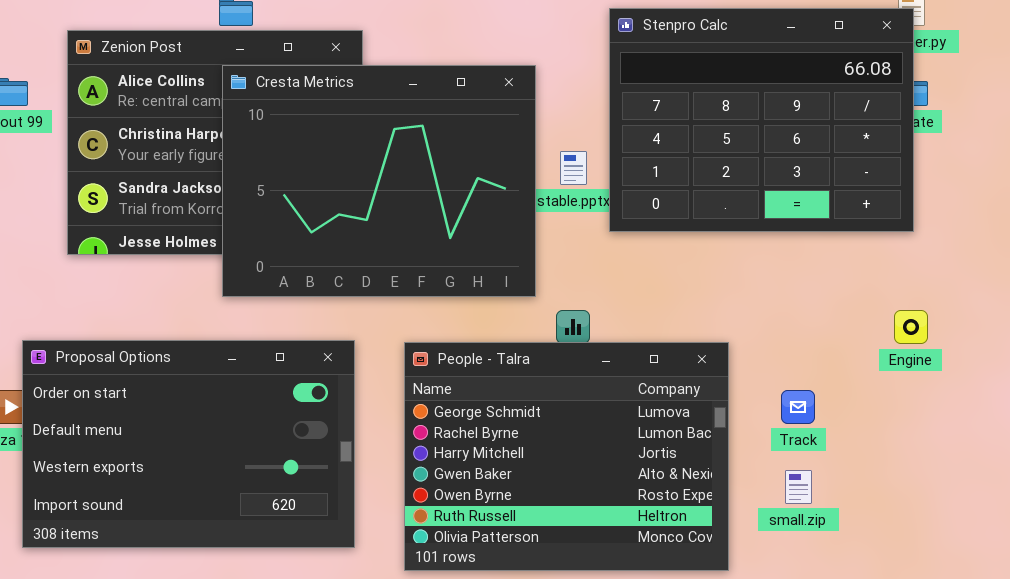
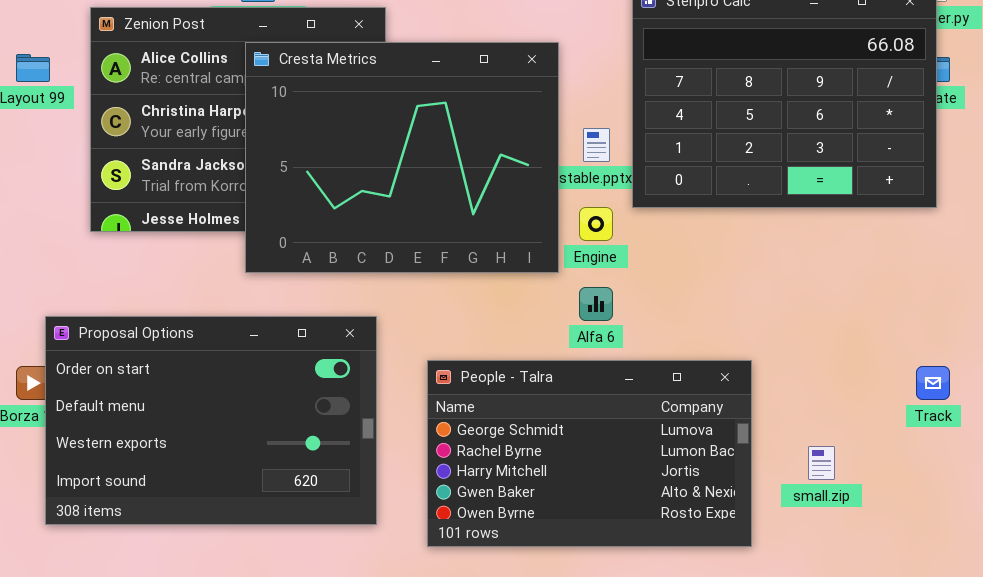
Engine: [894,310,928,344] -> [579,207,613,241], moved
People - Talra: [404,342,729,571] -> [427,360,752,547], resized
Track: [781,390,815,424] -> [916,366,950,400], moved

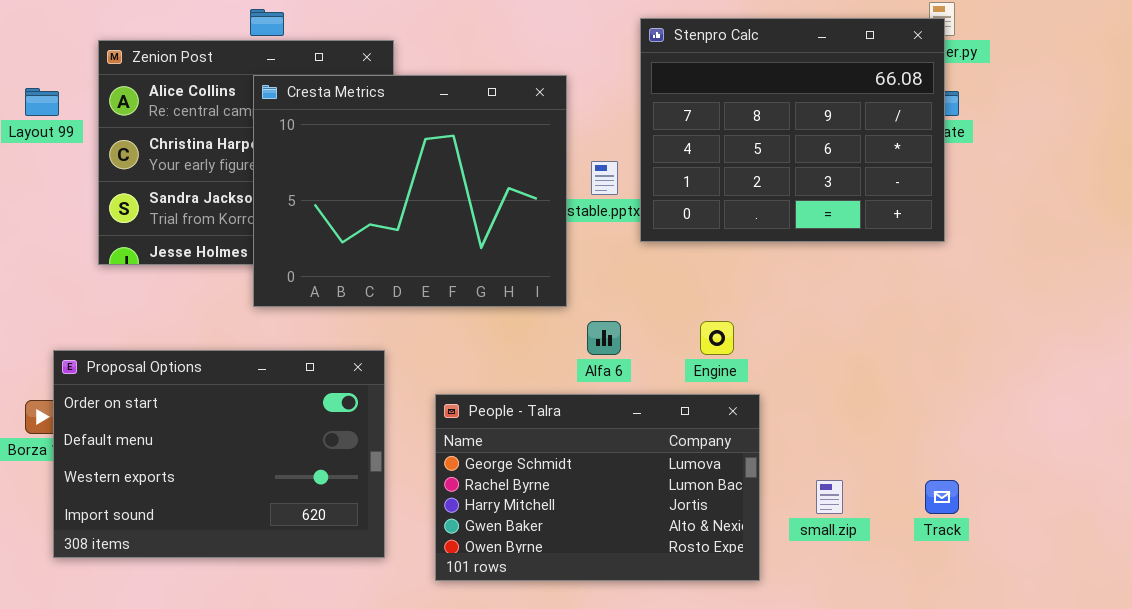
Engine: [579,207,613,241] -> [700,321,734,355], moved
Track: [916,366,950,400] -> [925,480,959,514], moved

